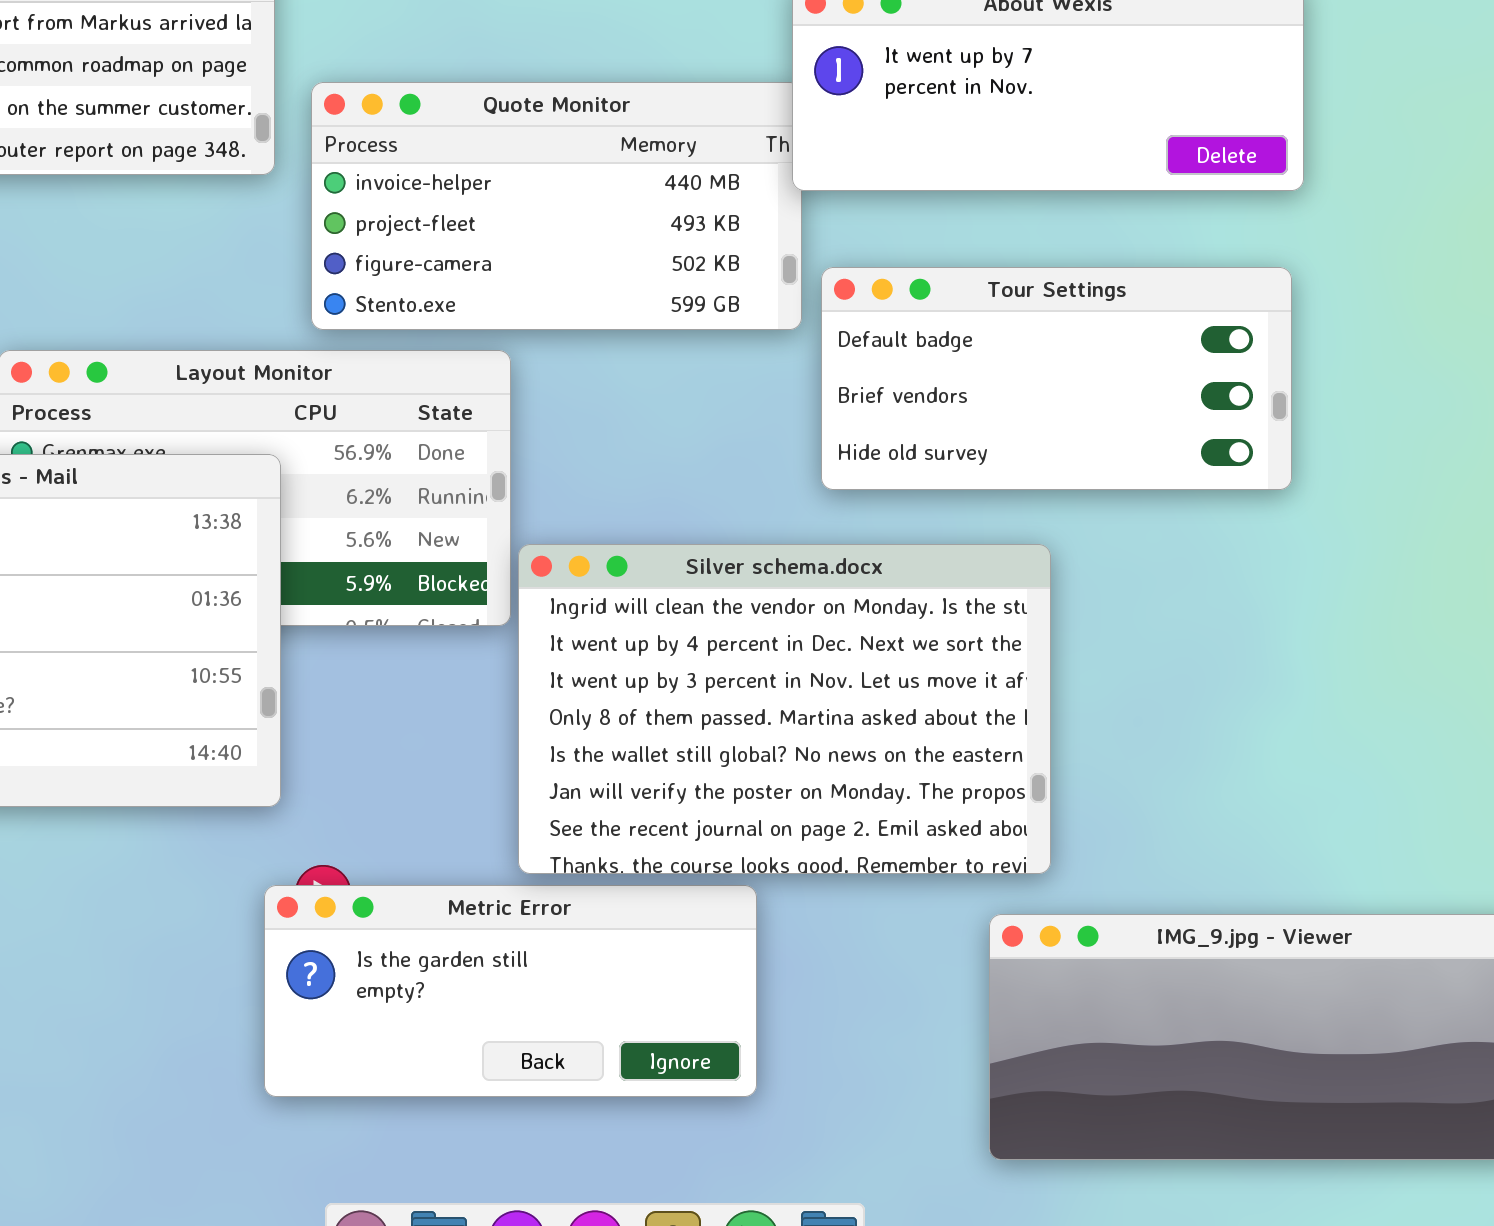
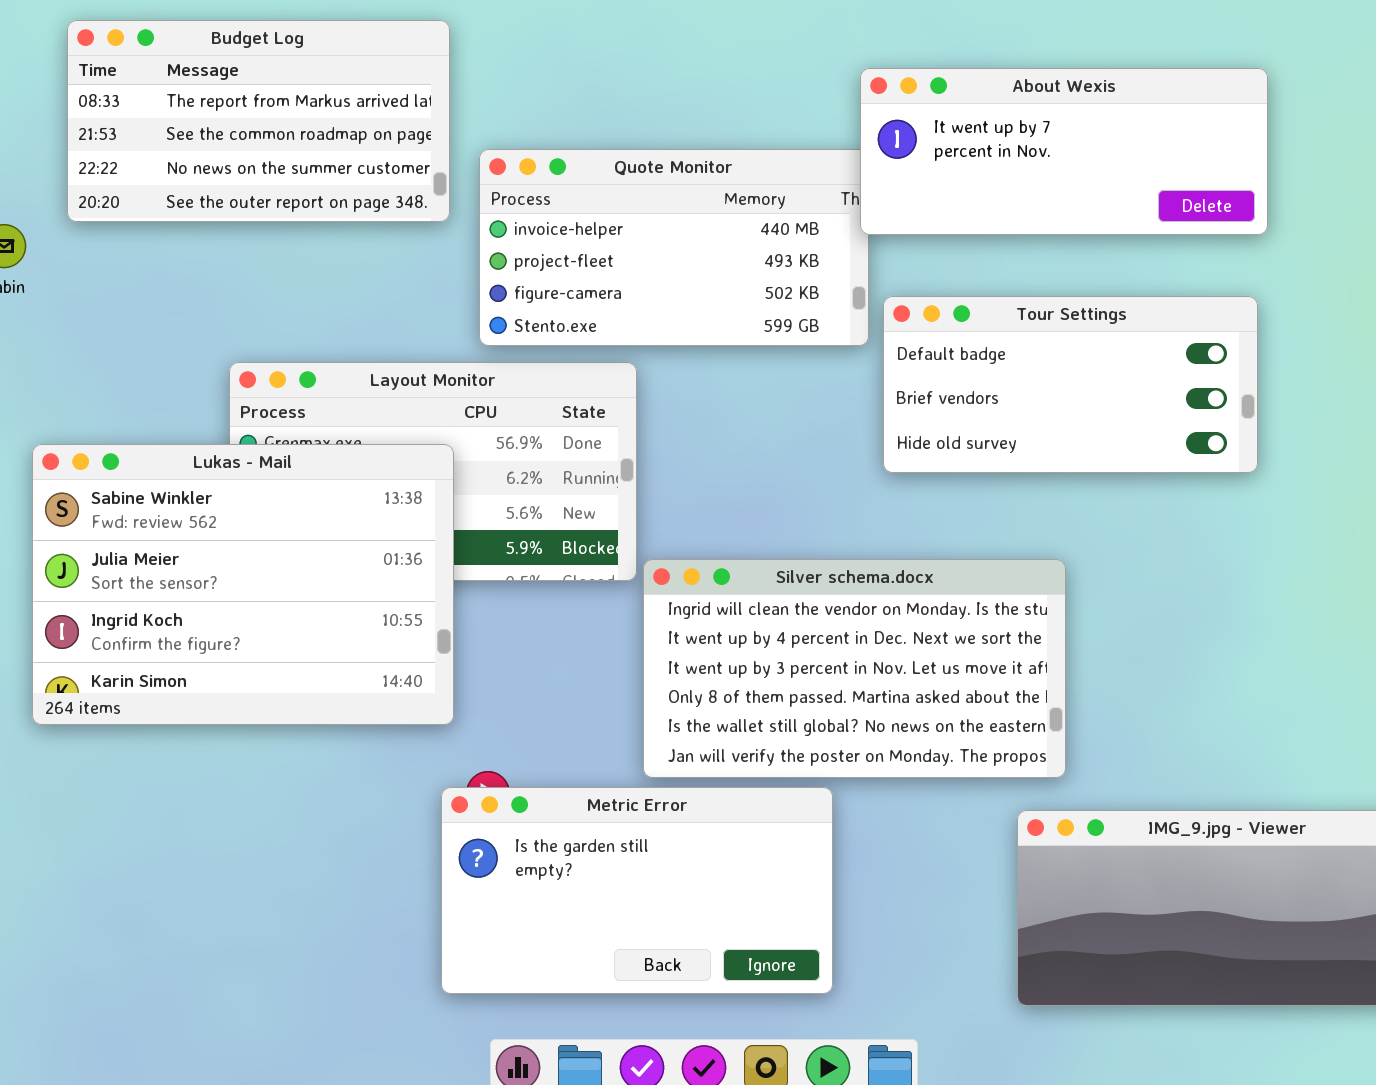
Silver schema.docx: [518,544,1051,874] -> [643,559,1066,778], resized
Metric Error: [264,885,757,1097] -> [441,787,833,994], resized

